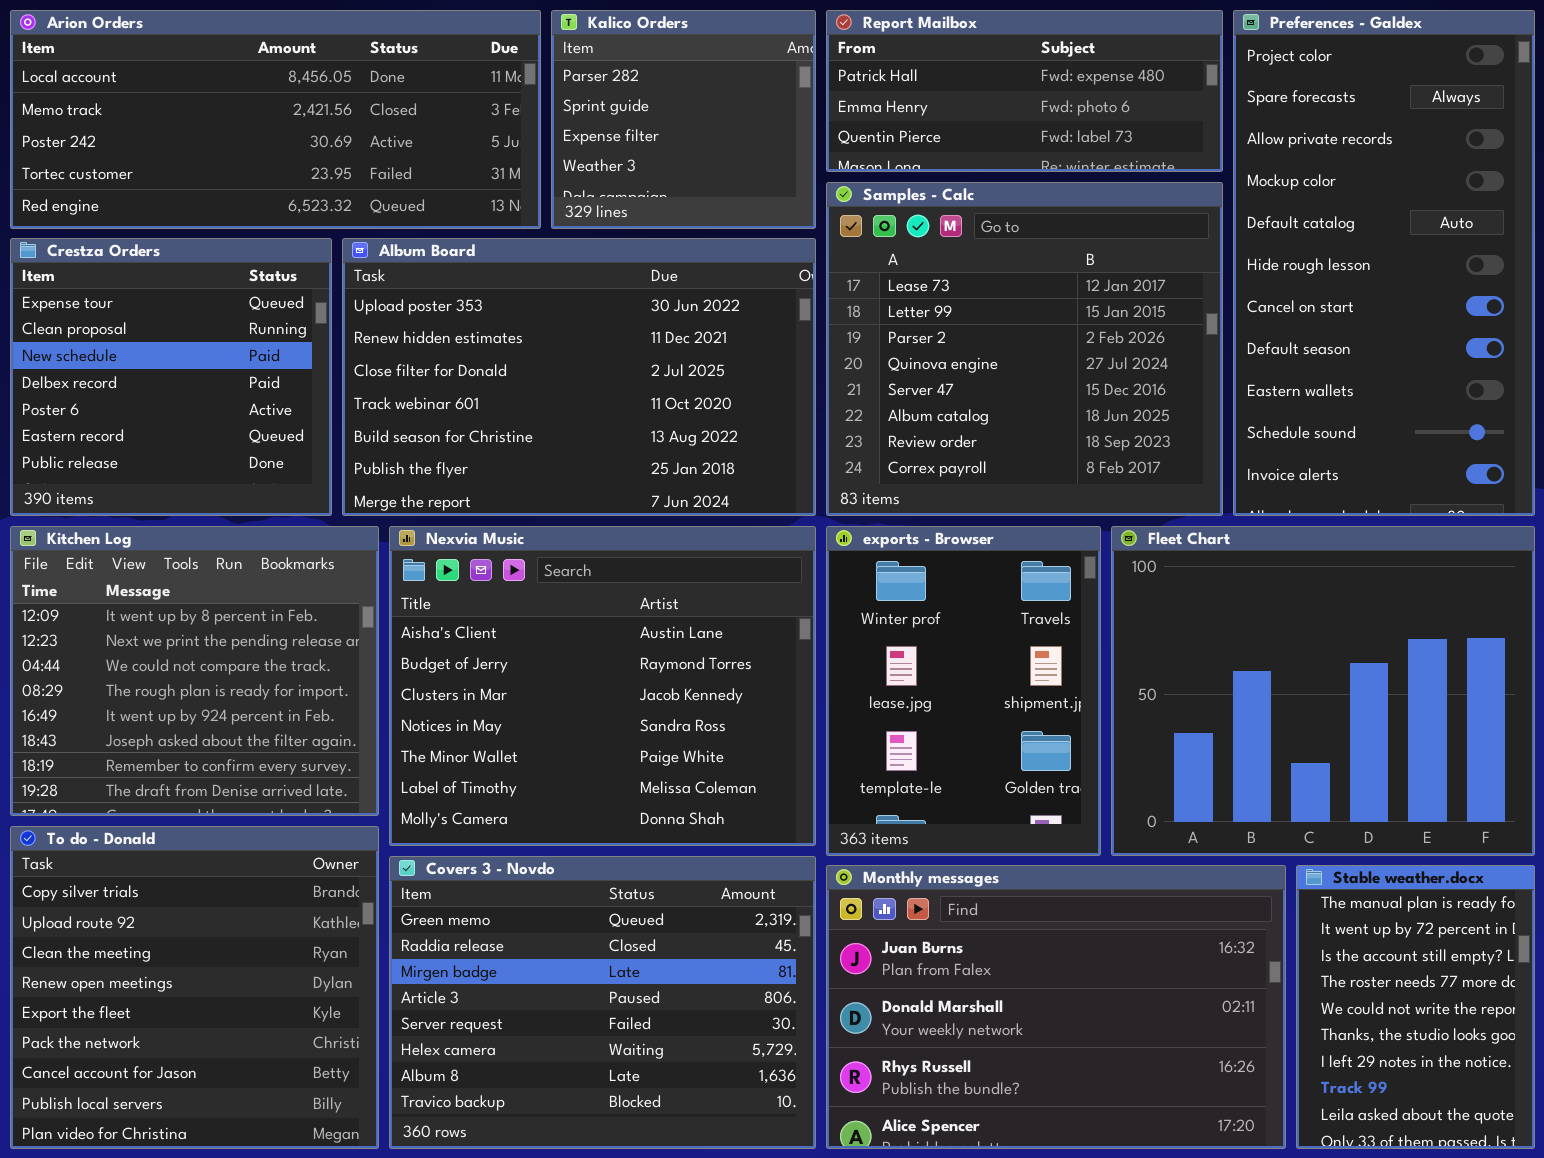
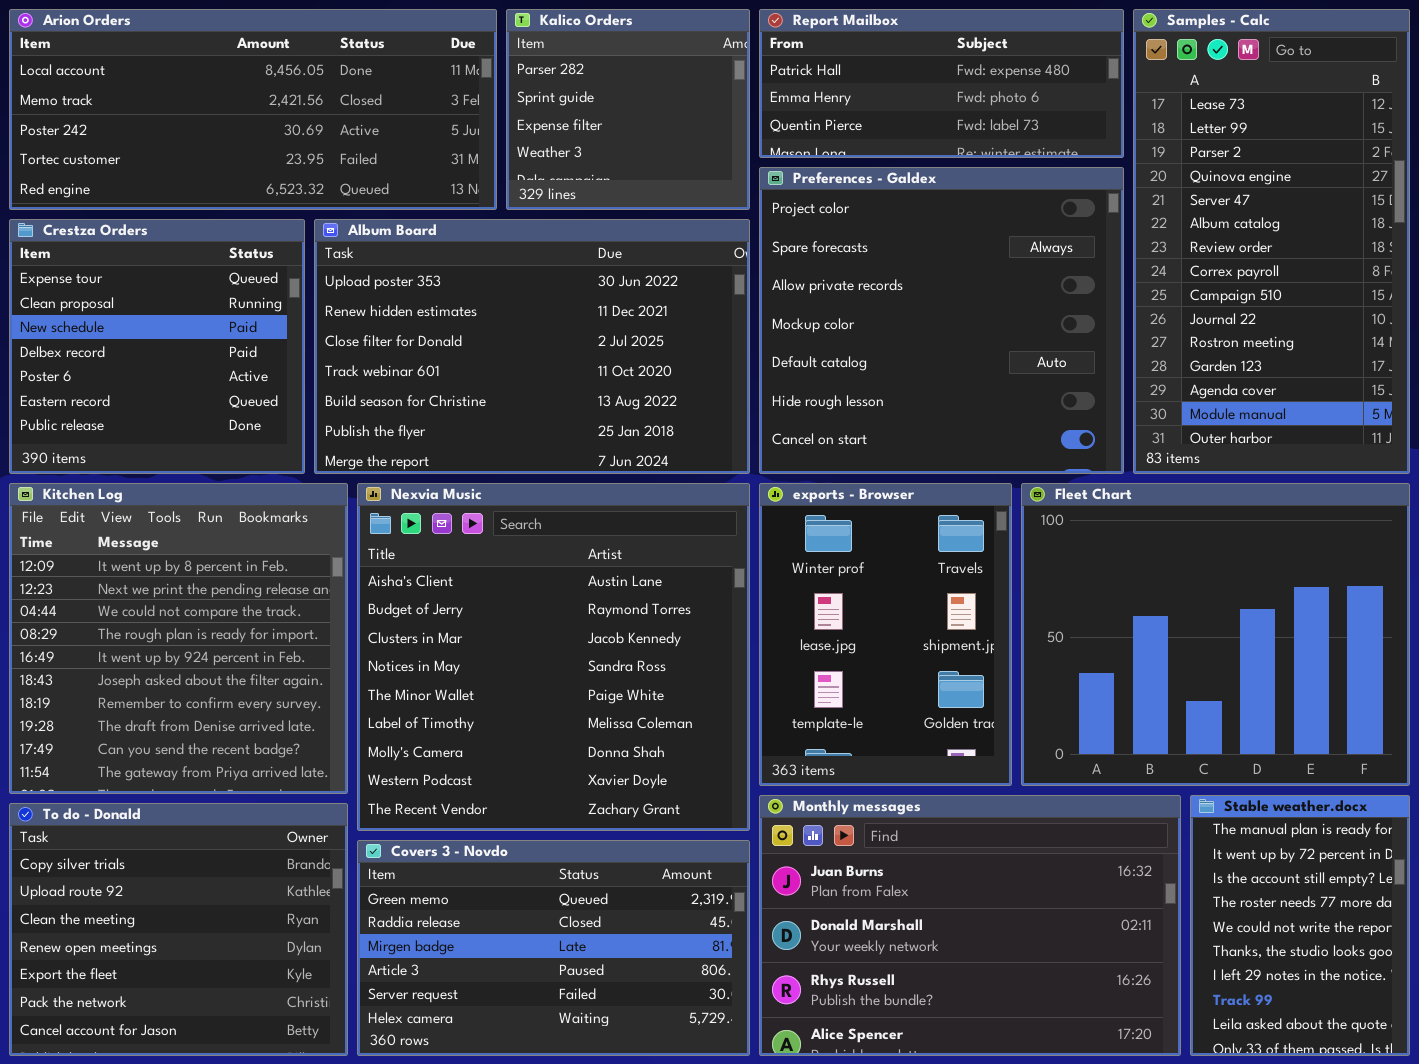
Preferences - Galdex: [1233,10,1535,516] -> [759,167,1124,474], moved, resized
Samples - Calc: [826,182,1223,516] -> [1133,9,1410,474], moved, resized
Kitchen Log: [10,526,379,816] -> [9,483,348,794], resized
Nexvia Music: [389,526,816,846] -> [357,483,750,831], resized
To do - Donald: [10,826,379,1149] -> [9,803,348,1056], resized
Covers 3 - Novdo: [389,856,816,1149] -> [357,840,750,1056], resized

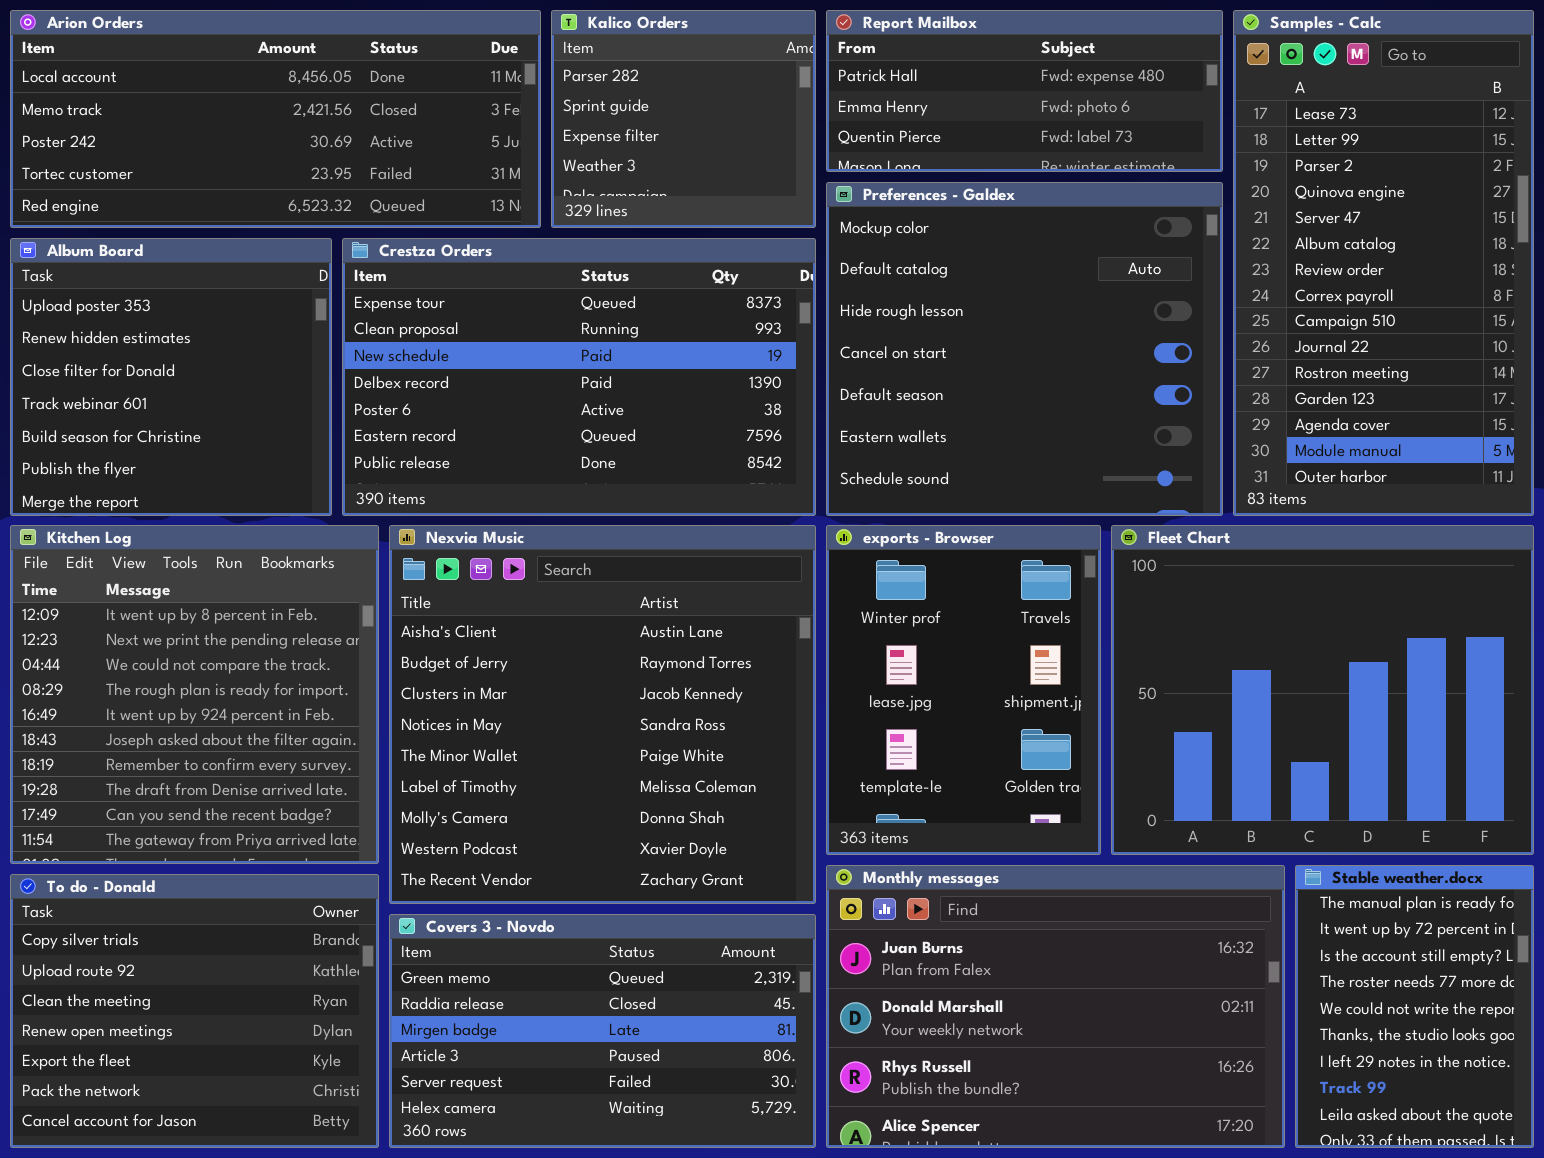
Preferences - Galdex: [759,167,1124,474] -> [826,182,1223,516], scrolled down 3 rows
Crestza Orders: [9,219,305,474] -> [342,238,816,516], moved, resized
Album Board: [314,219,750,474] -> [10,238,332,516], moved, resized

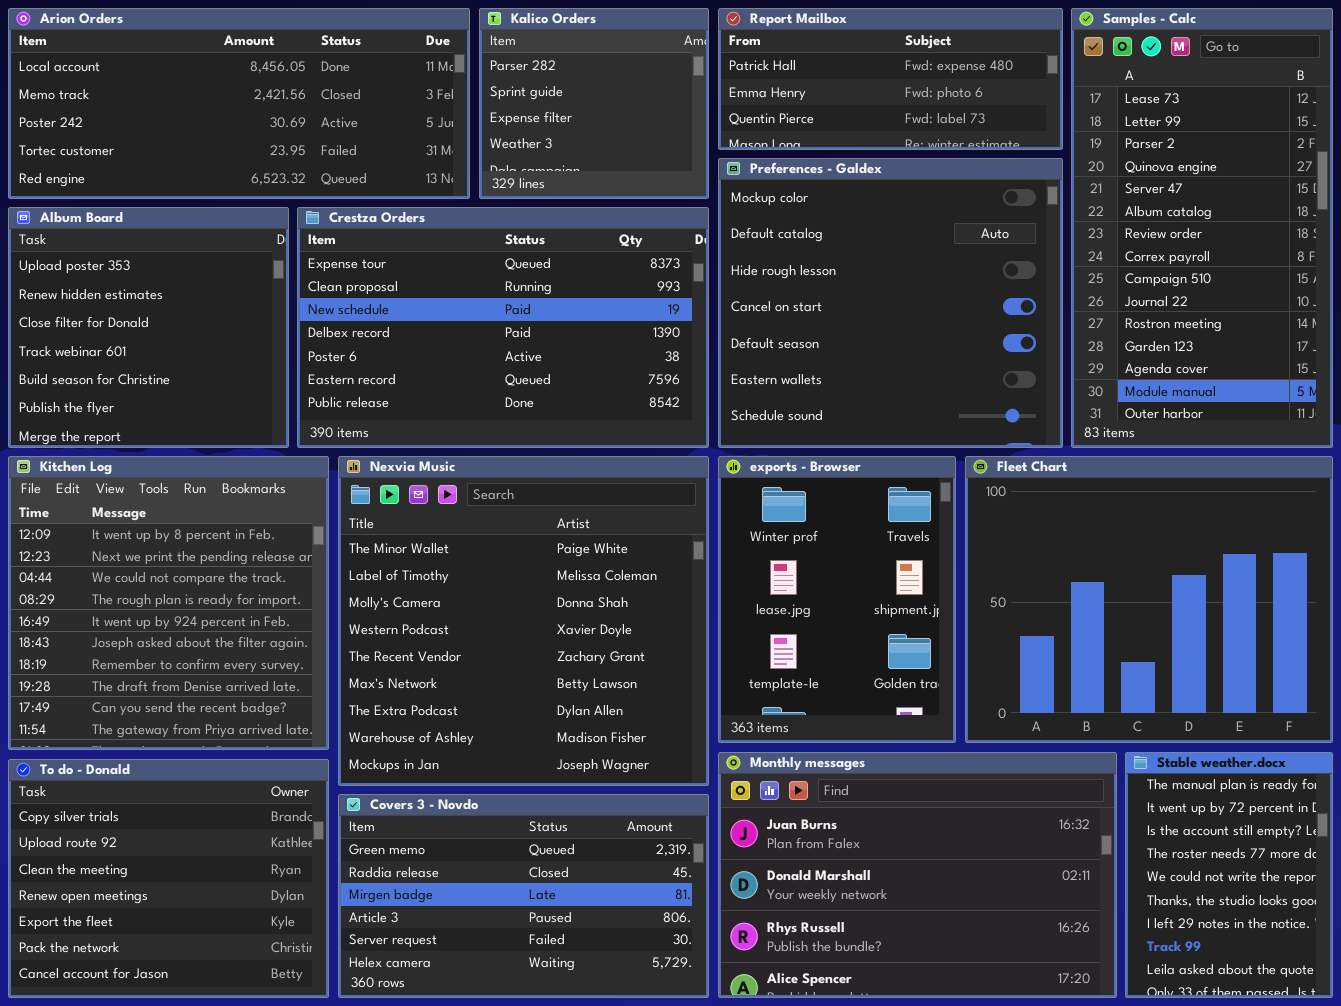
Nexvia Music: [389,525,816,904] -> [338,456,709,786], scrolled down 4 rows

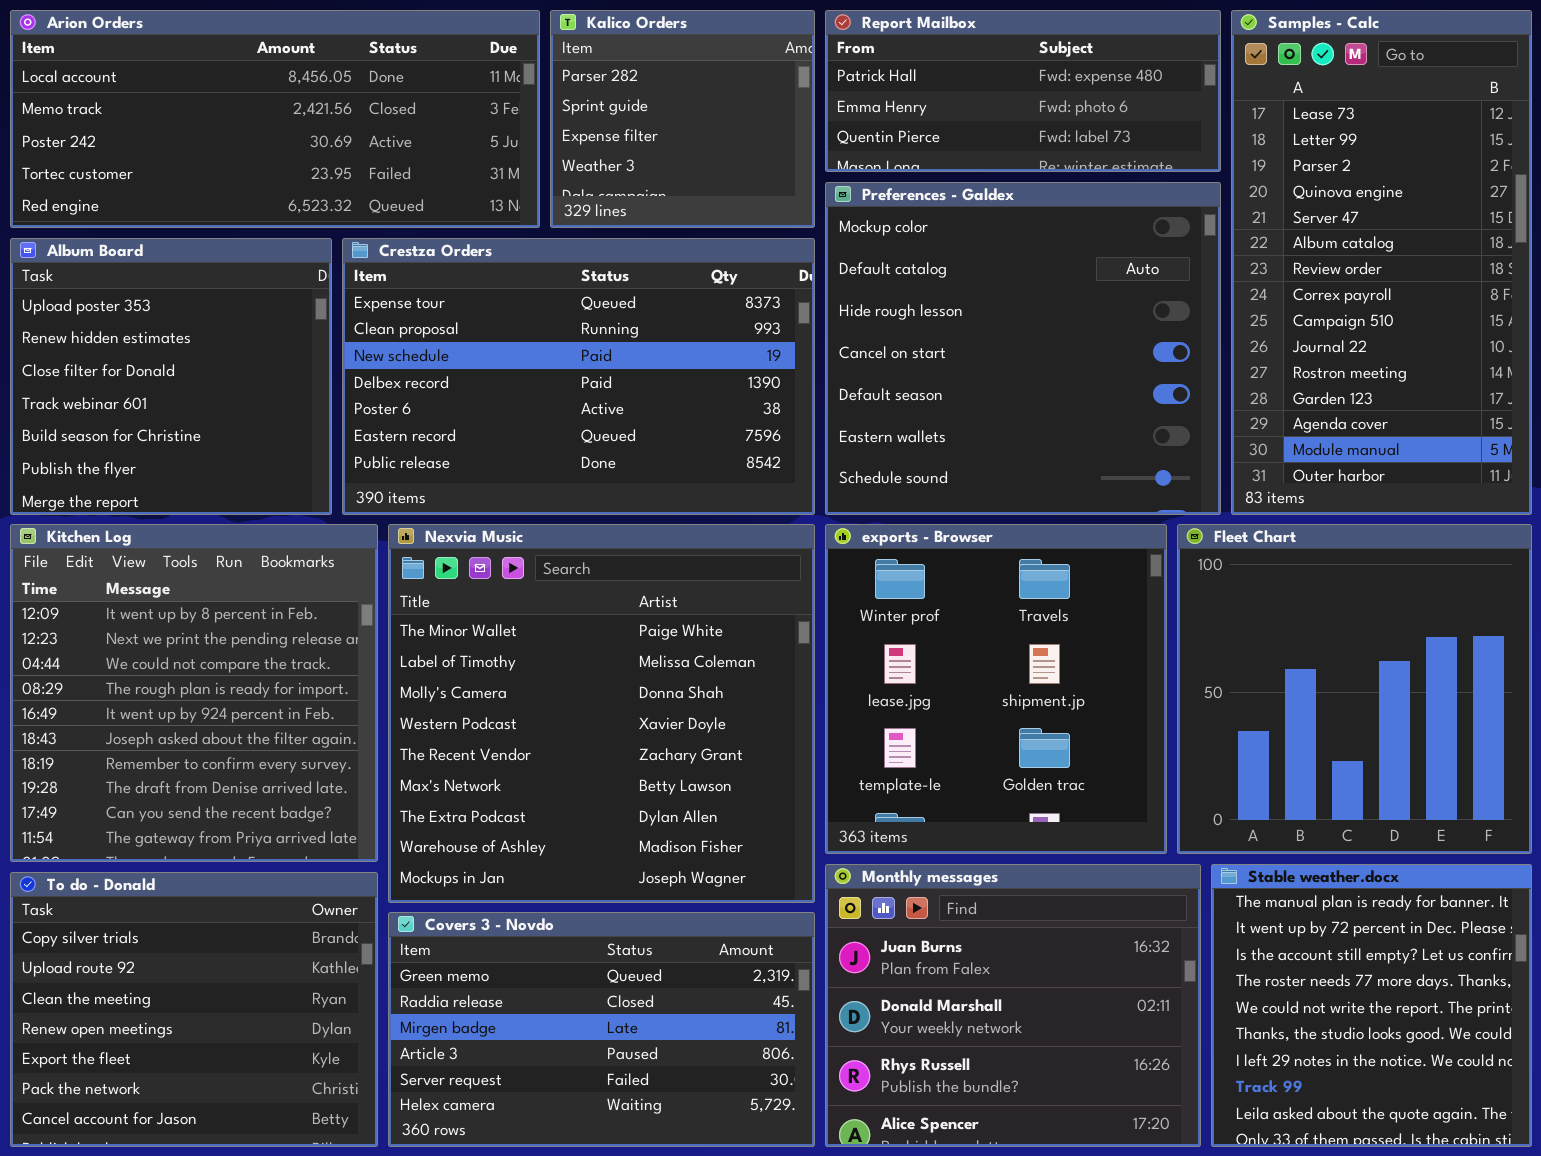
exports - Browser: [718,456,956,743] -> [825,524,1167,854], resized
Fleet Chart: [965,456,1333,743] -> [1177,524,1532,854], resized
Monthly messages: [718,752,1117,998] -> [825,864,1201,1147], resized
Stable weather.docx: [1125,752,1333,998] -> [1211,864,1532,1147], resized

